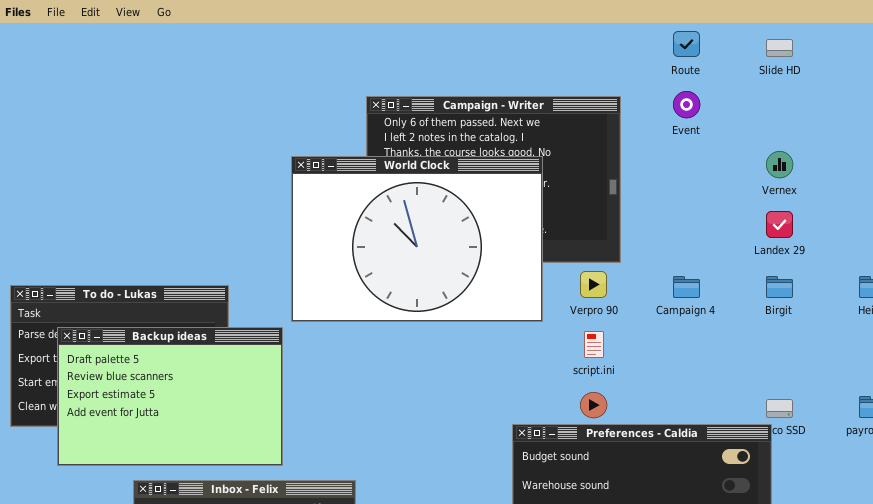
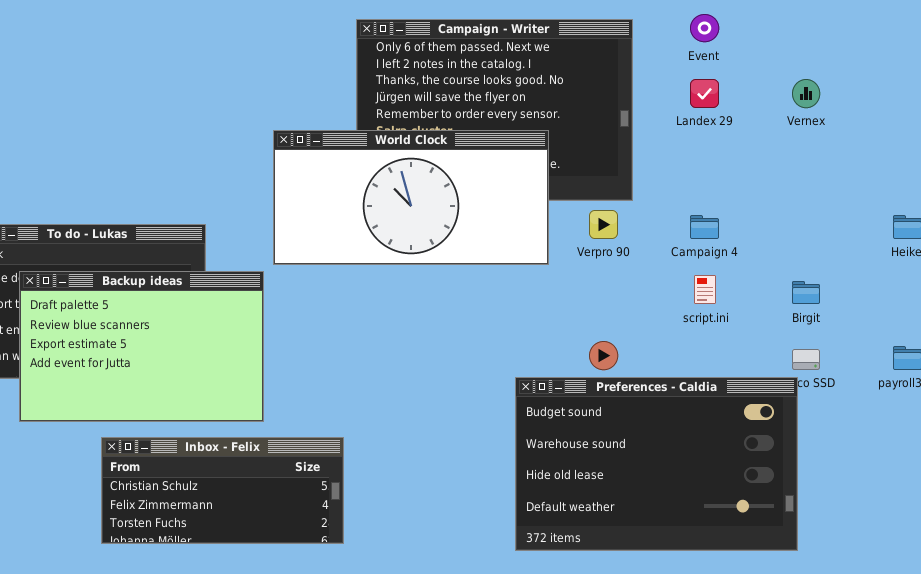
World Clock: [291,156,543,322] -> [273,130,549,265], resized
Landex 29: [766,211,793,238] -> [690,79,719,108], moved
Birgit: [766,276,793,298] -> [792,281,820,304], moved
script.ini: [584,331,604,358] -> [694,275,716,304], moved

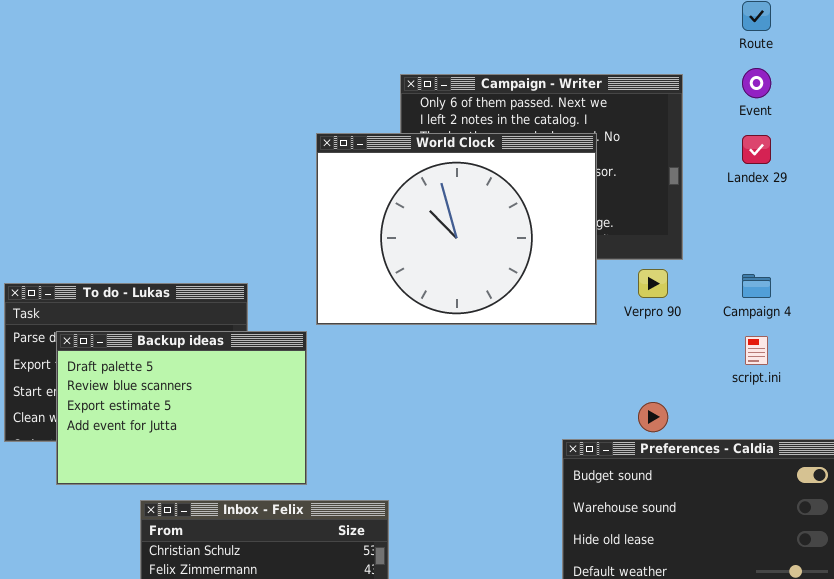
World Clock: [273,130,549,265] -> [316,133,597,325], resized

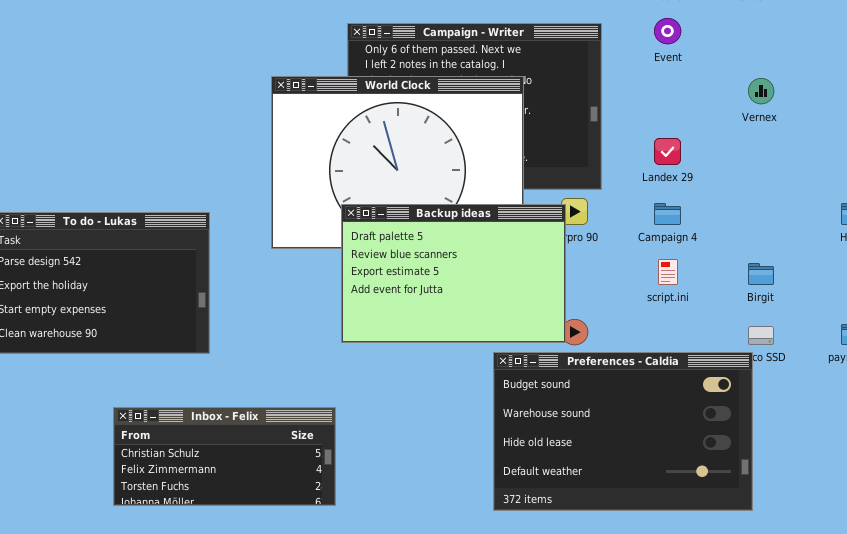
Landex 29: [742,135,771,164] -> [654,138,681,165], moved
Backup ideas: [56,331,307,485] -> [341,204,566,343], moved

